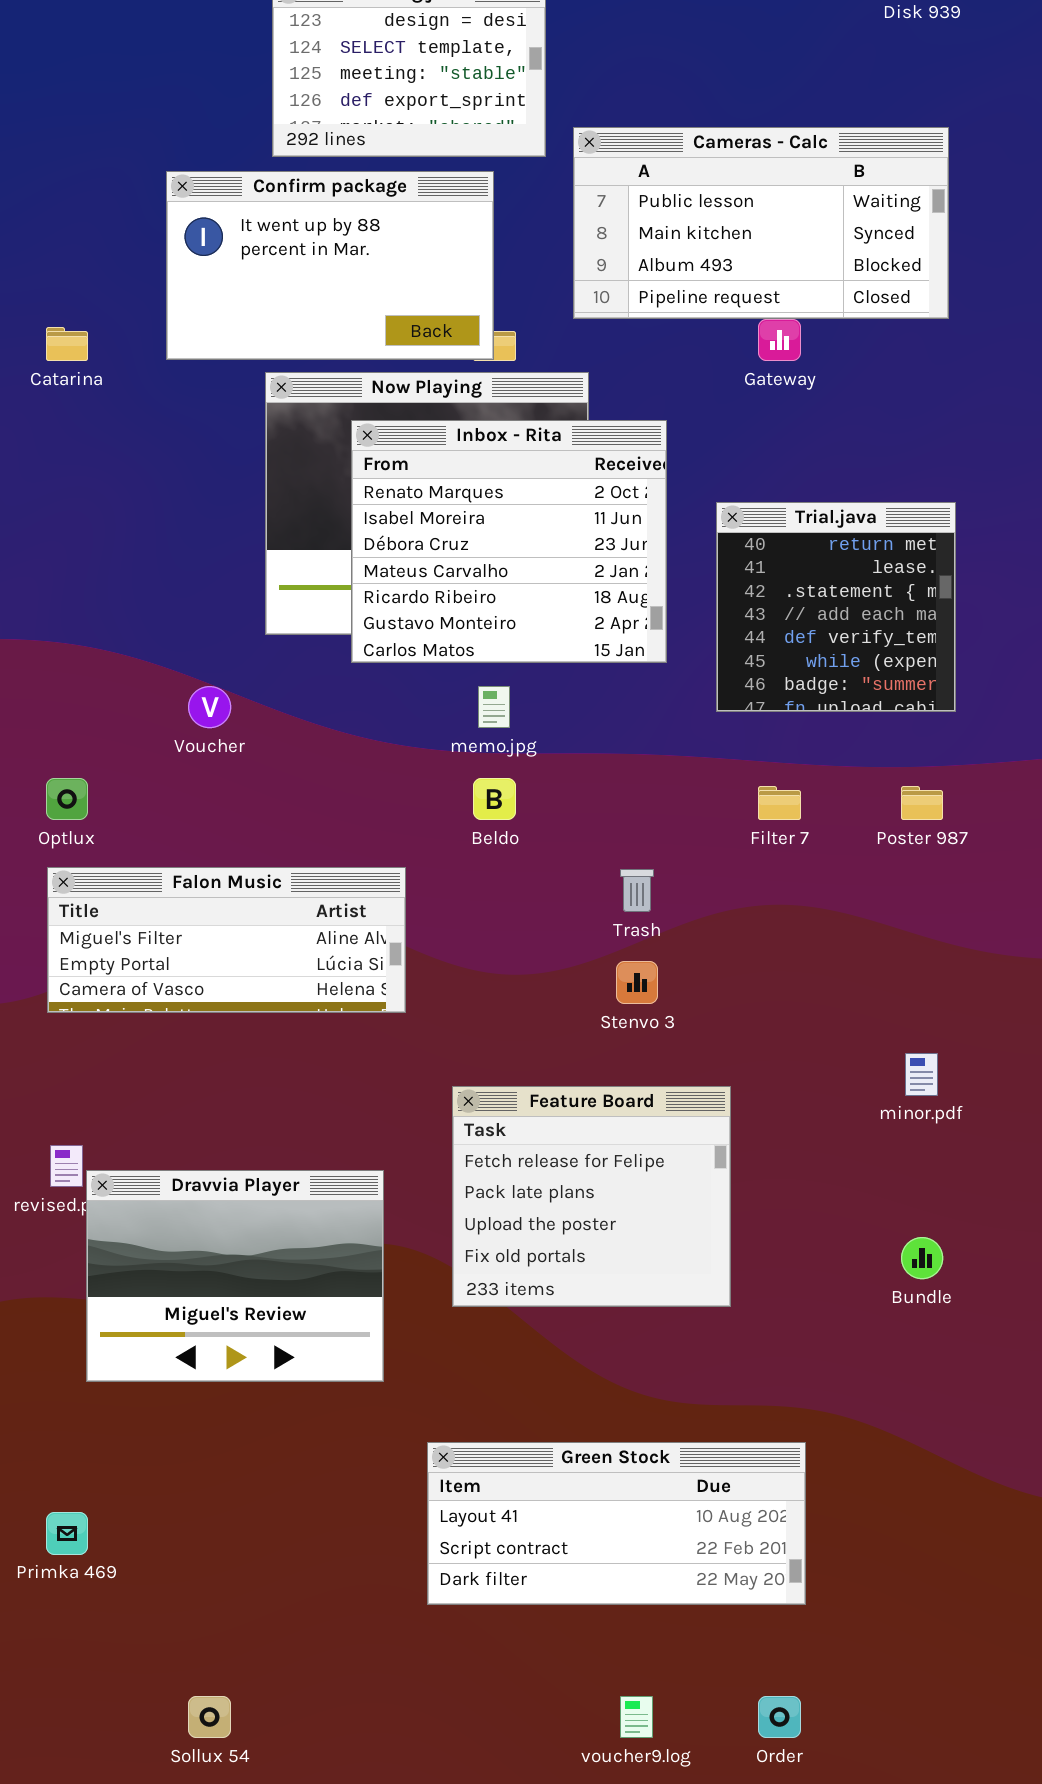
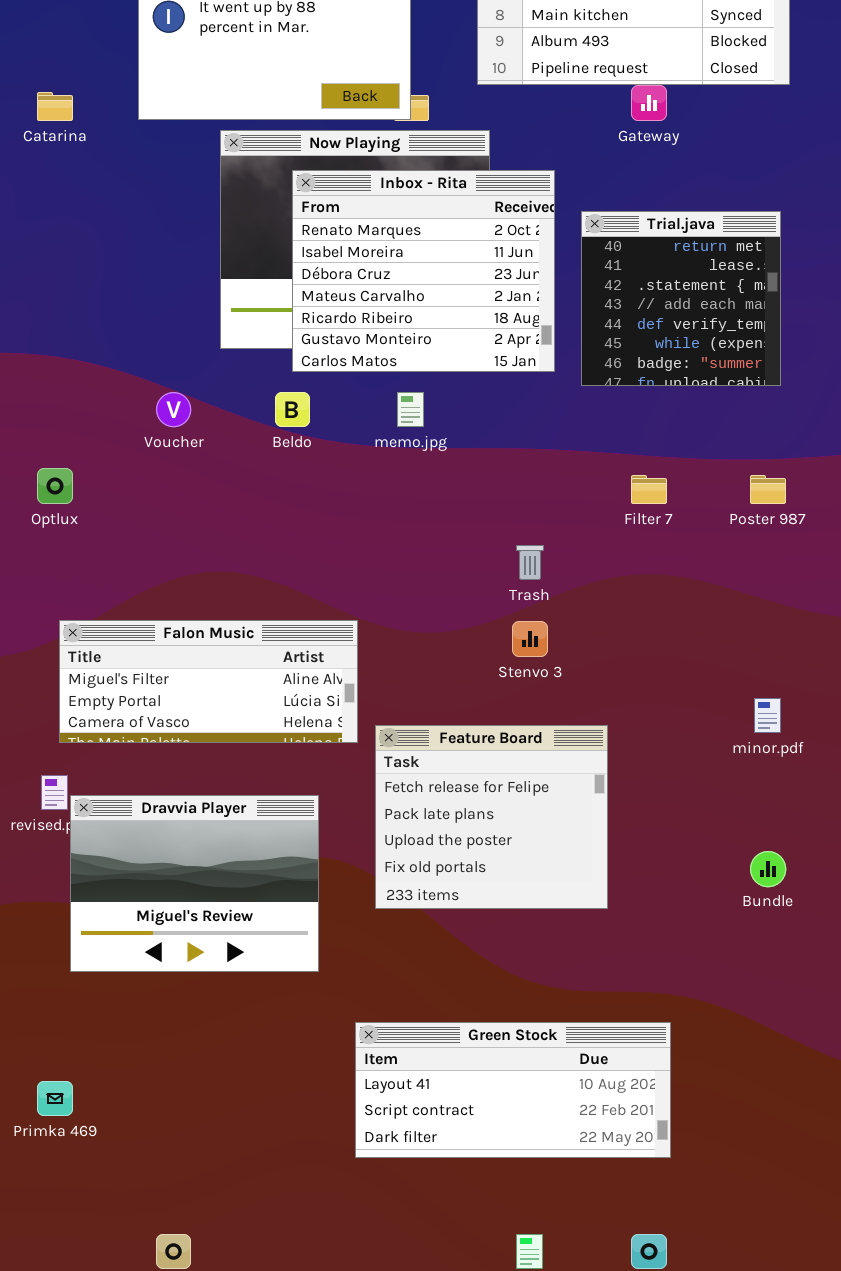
Trial.java: [716,502,956,712] -> [581,211,781,386], moved
Beldo: [473,778,516,820] -> [275,392,310,427], moved
Falon Music: [47,867,406,1013] -> [59,620,358,743], moved

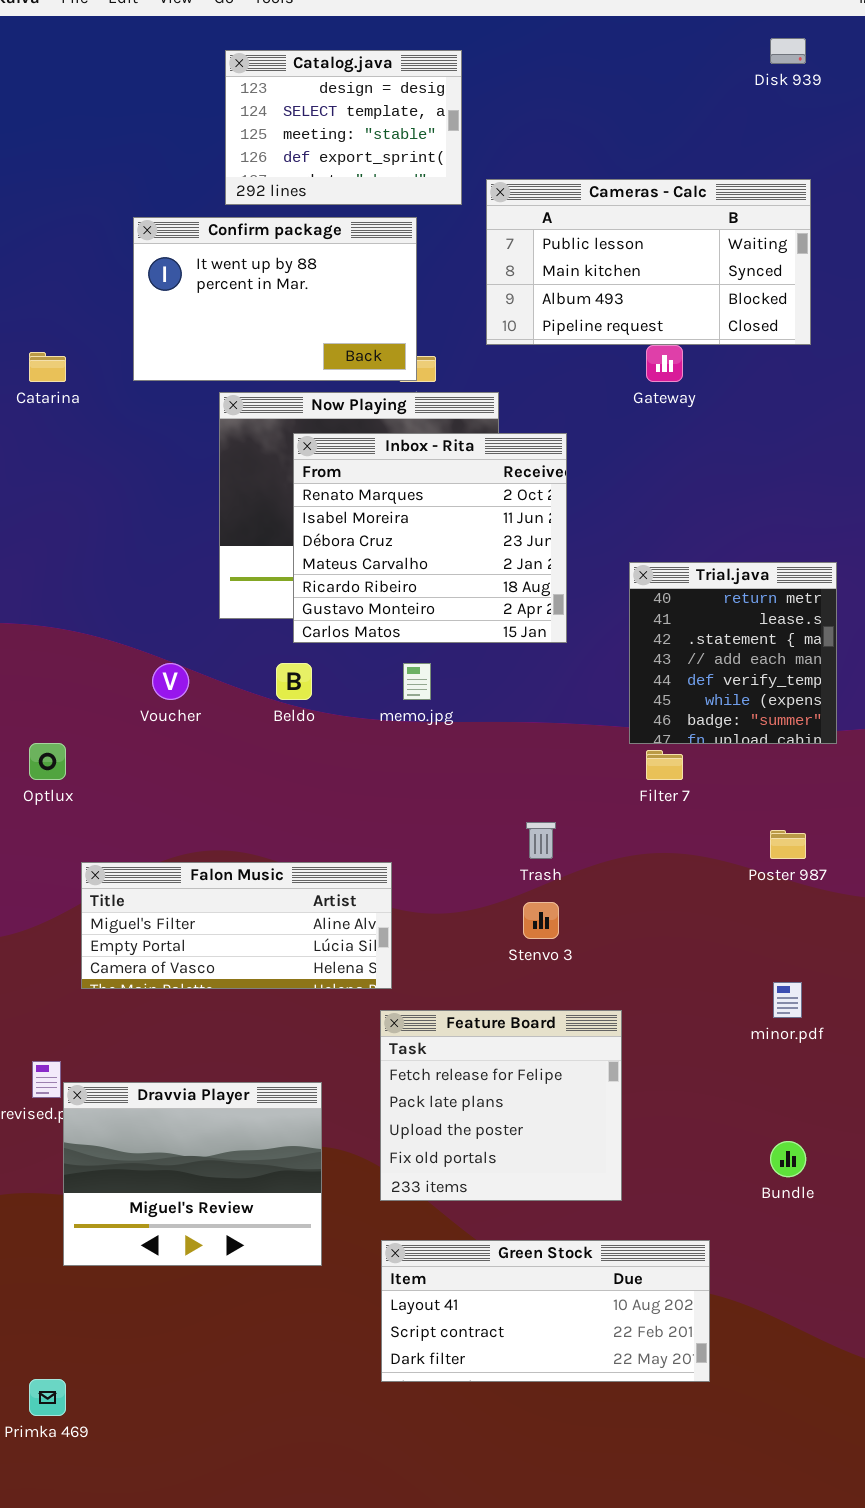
Trial.java: [581,211,781,386] -> [629,562,837,744], moved
Poster 987: [750,475,786,504] -> [770,830,806,859], moved
Falon Music: [59,620,358,743] -> [81,862,392,989], moved
Green Stock: [355,1022,671,1158] -> [381,1240,710,1382], moved

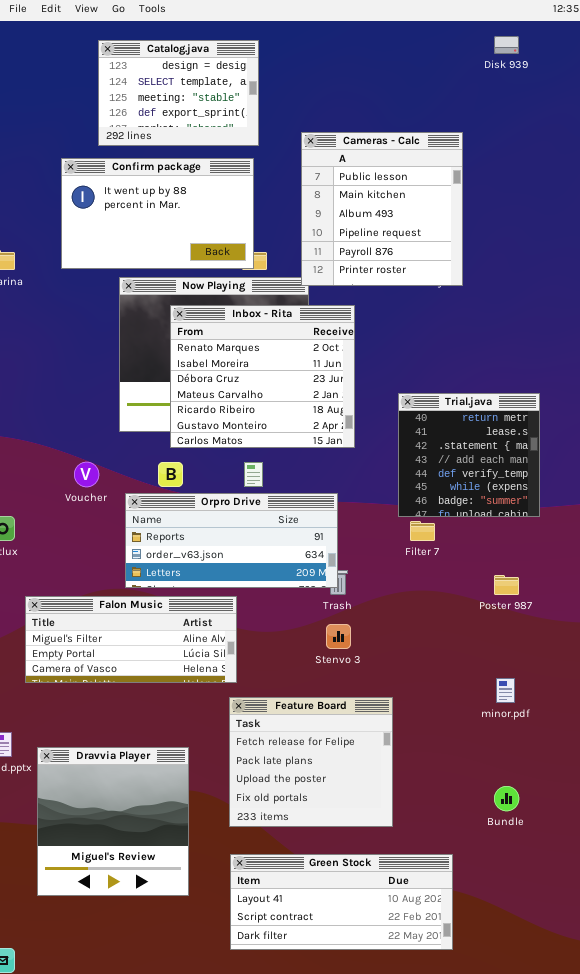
Catalog.java: [225,50,462,205] -> [98,40,259,146], moved
Cameras - Calc: [486,179,811,345] -> [301,132,463,286], resized
Orpro Drive: none -> [125,493,338,588], opened
Dravvia Player: [63,1082,322,1266] -> [37,747,189,896], resized

